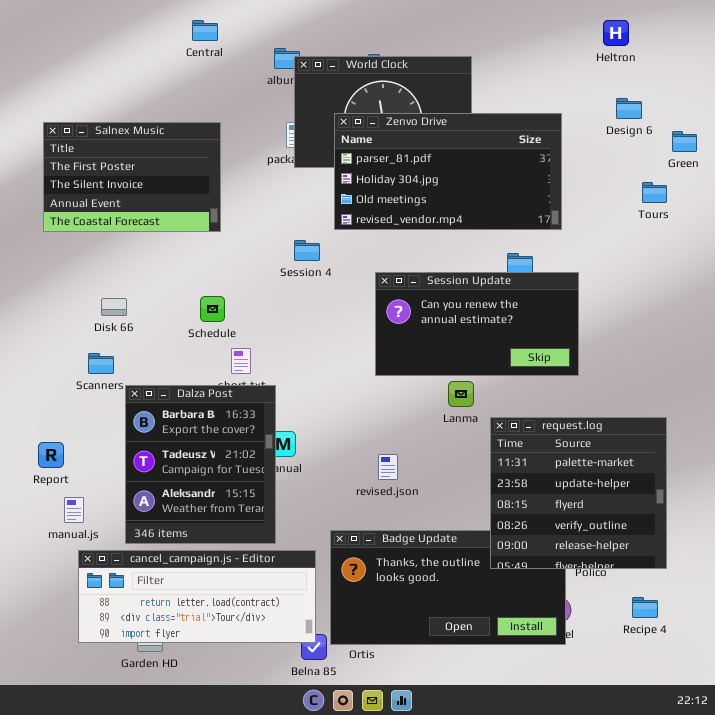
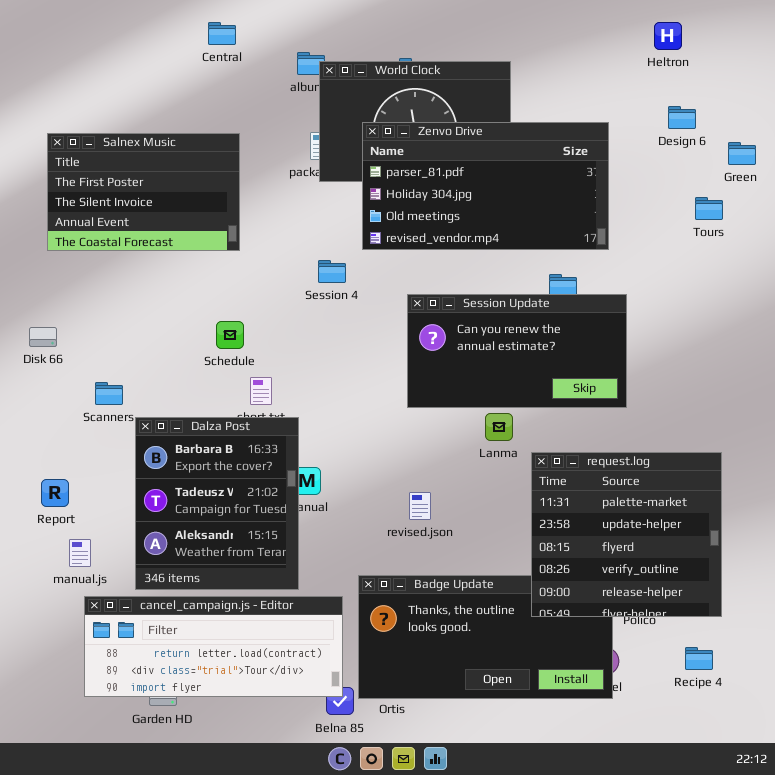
Disk 66: [101,298,127,316] -> [29,327,57,347], moved

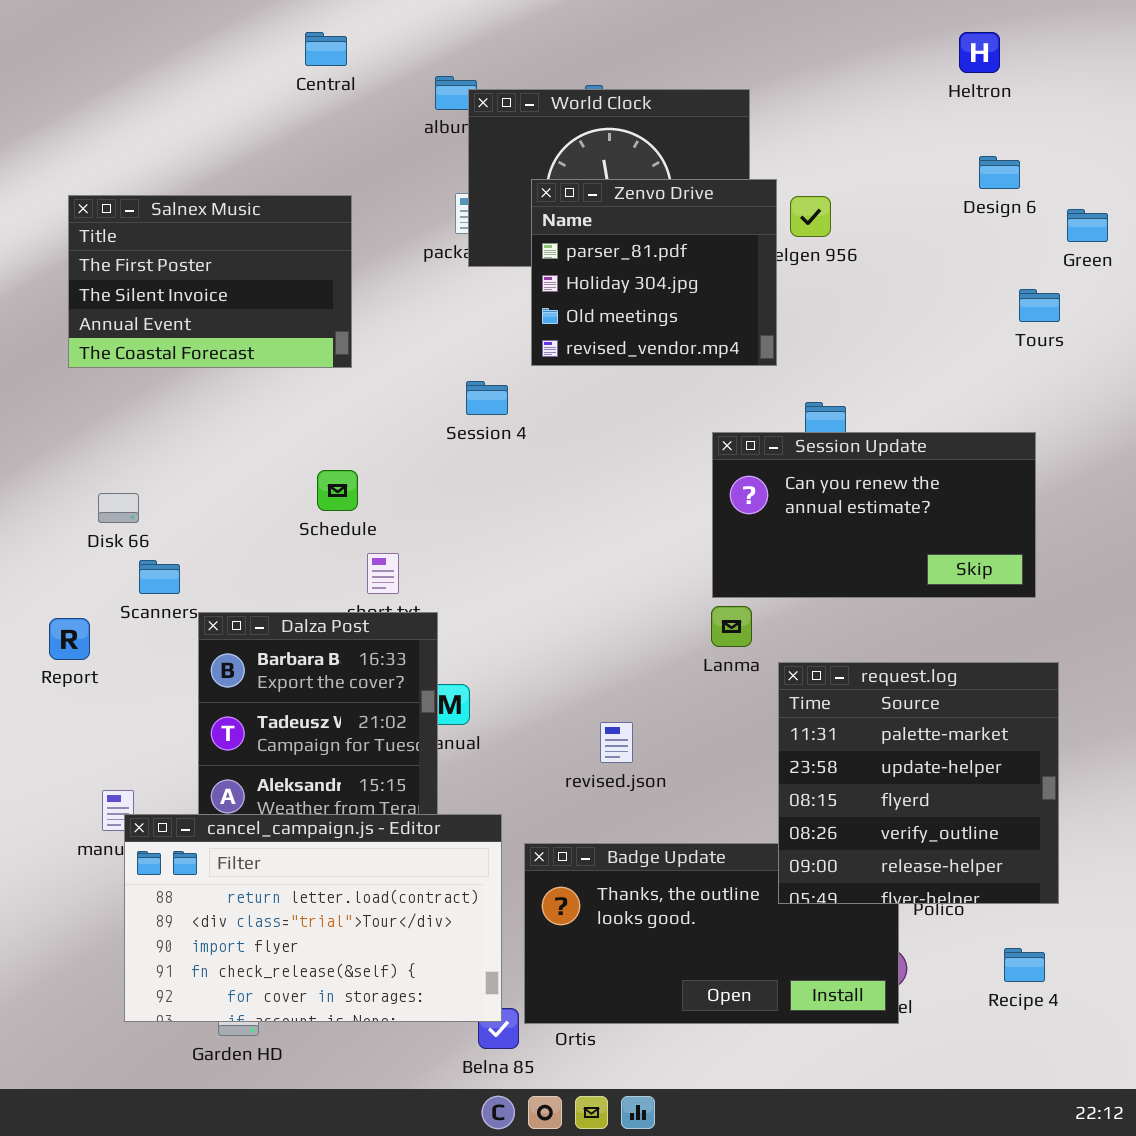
Zenvo Drive: [362,122,609,250] -> [531,179,777,366], resized
Session Update: [407,294,627,408] -> [712,432,1036,598], moved
Disk 66: [29,327,57,347] -> [98,493,139,523], moved
Report: [41,479,69,507] -> [49,618,90,660], moved
cancel_campaign.js - Editor: [84,596,343,697] -> [124,814,502,1022], resized

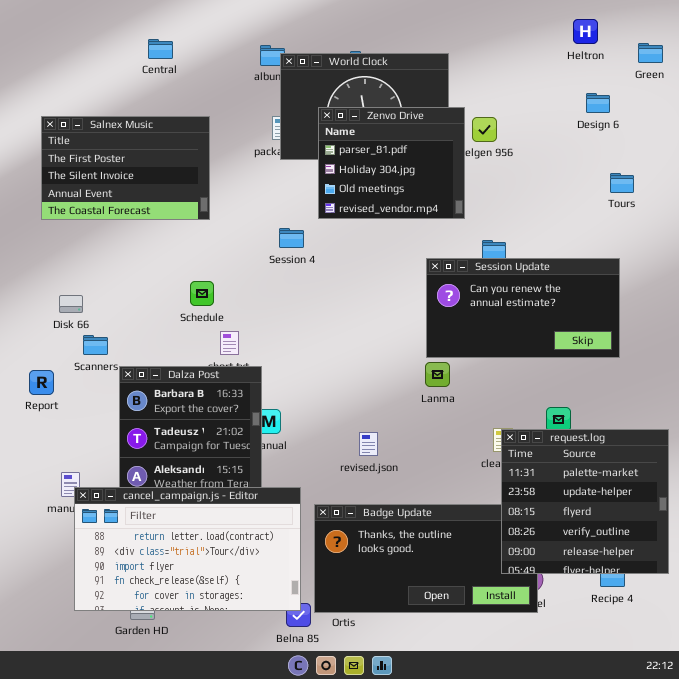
Central: [305,32,347,66] -> [148,39,173,59], moved
Green: [1067,209,1108,242] -> [638,43,663,63], moved
request.log: [778,662,1059,904] -> [501,429,669,574], moved

